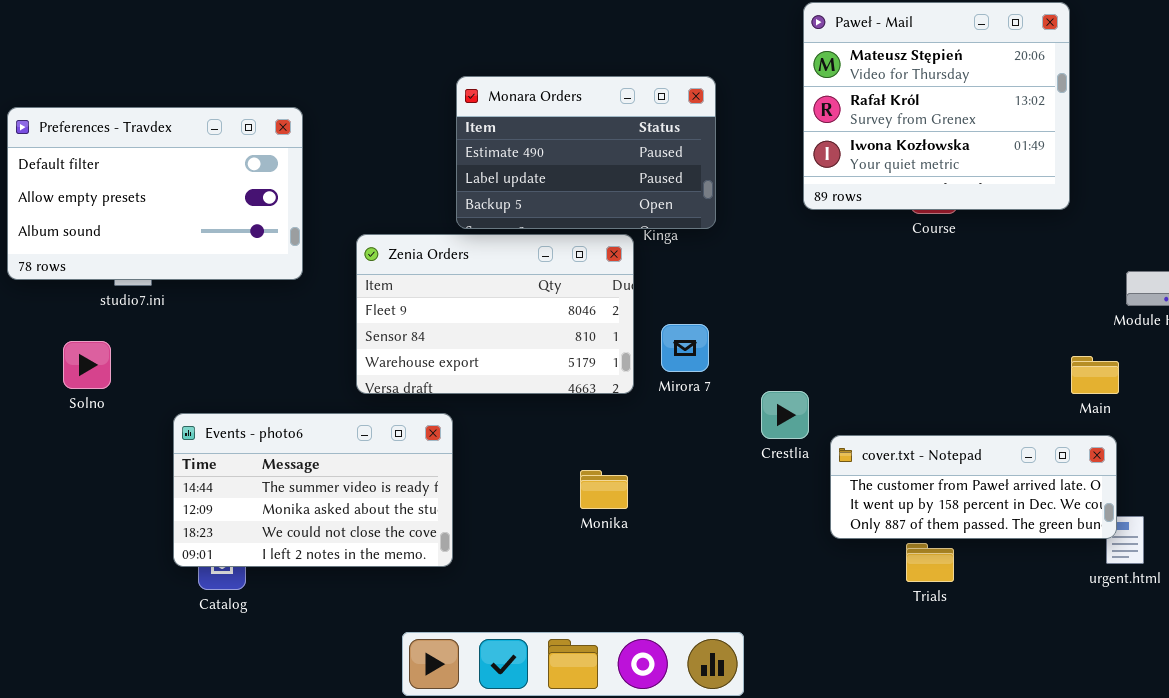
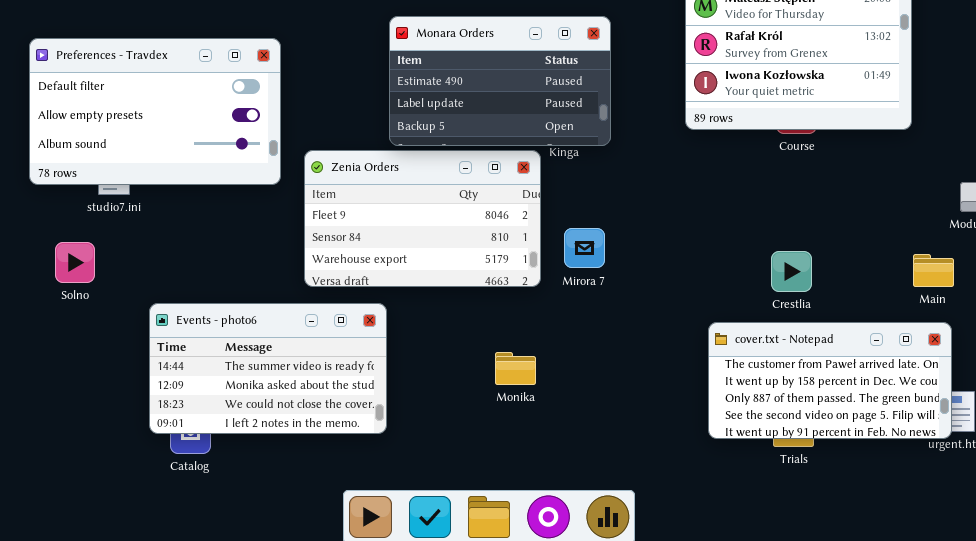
Preferences - Travdex: [7,107,303,280] -> [29,38,281,185], moved
Crestlia: [761,391,809,439] -> [771,251,812,292], moved
cover.txt - Notepad: [830,435,1117,539] -> [708,322,952,439], resized

